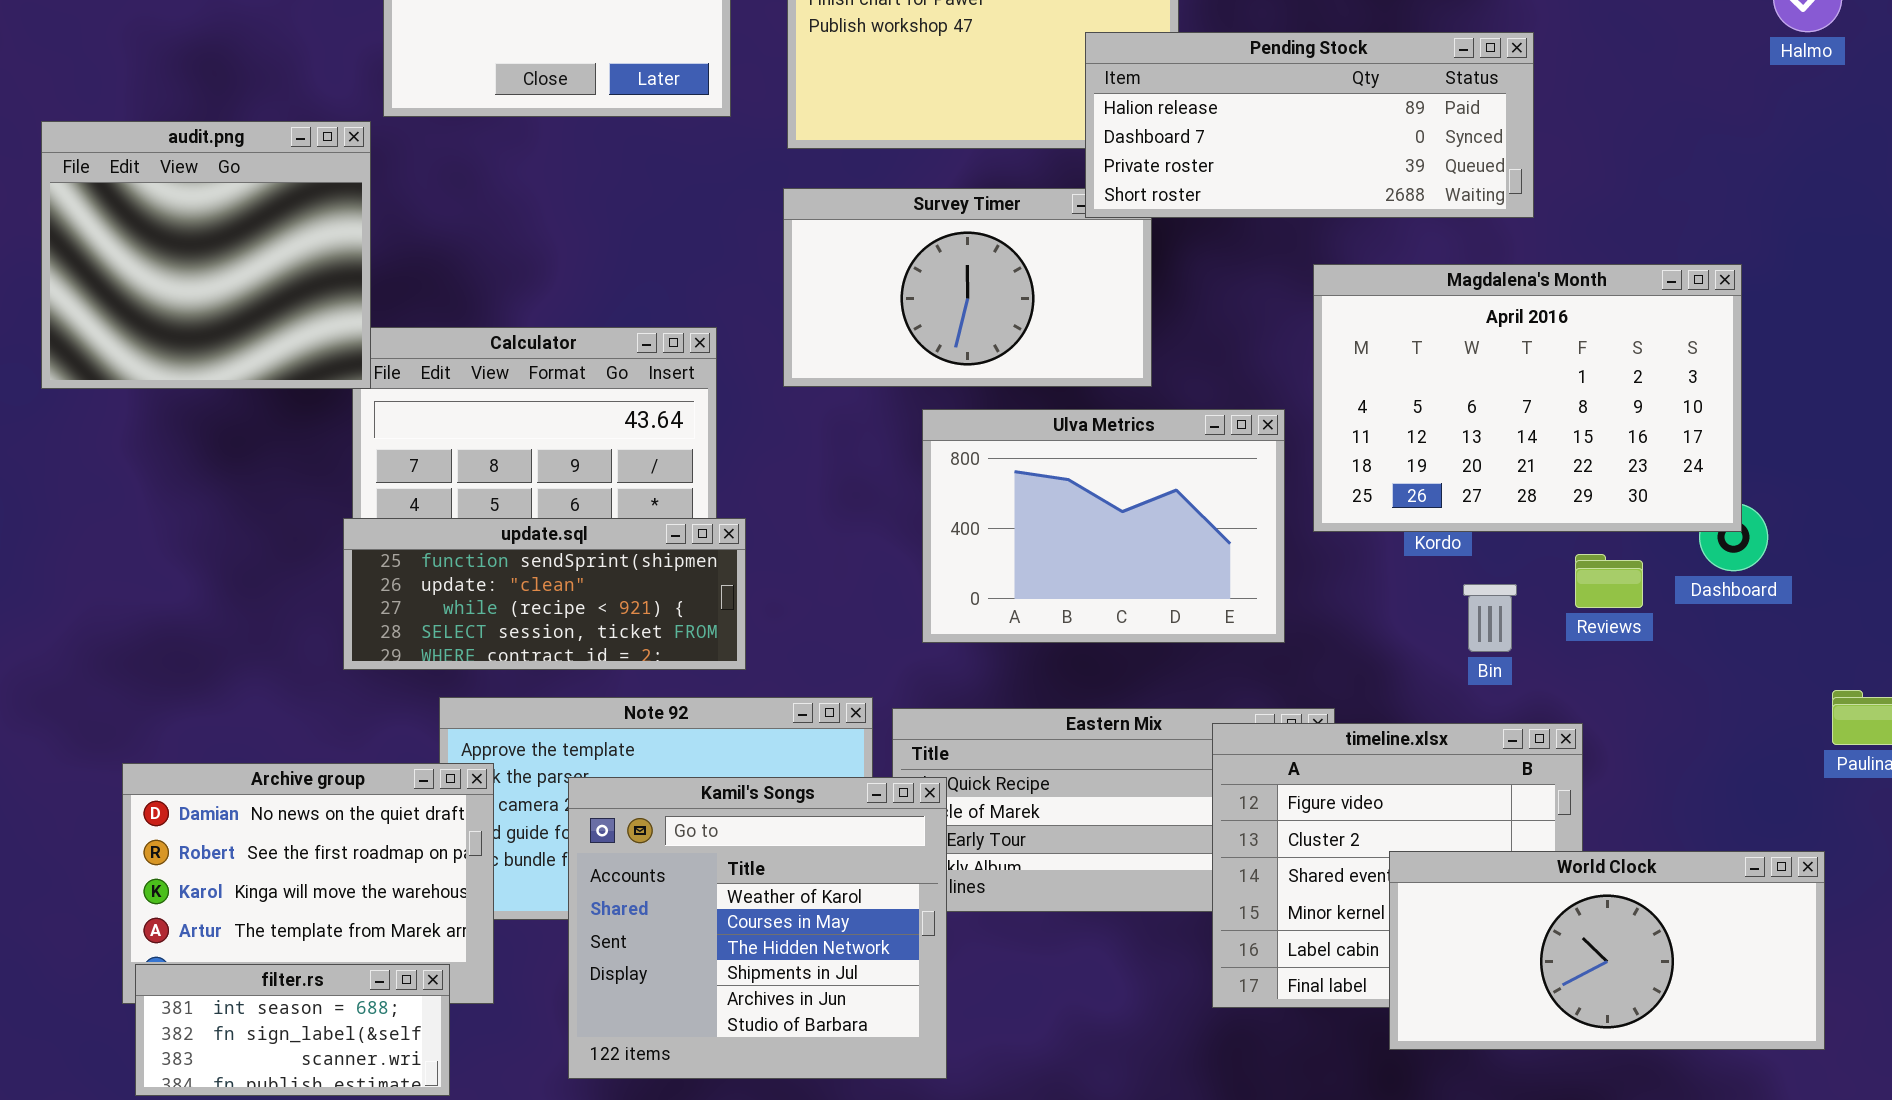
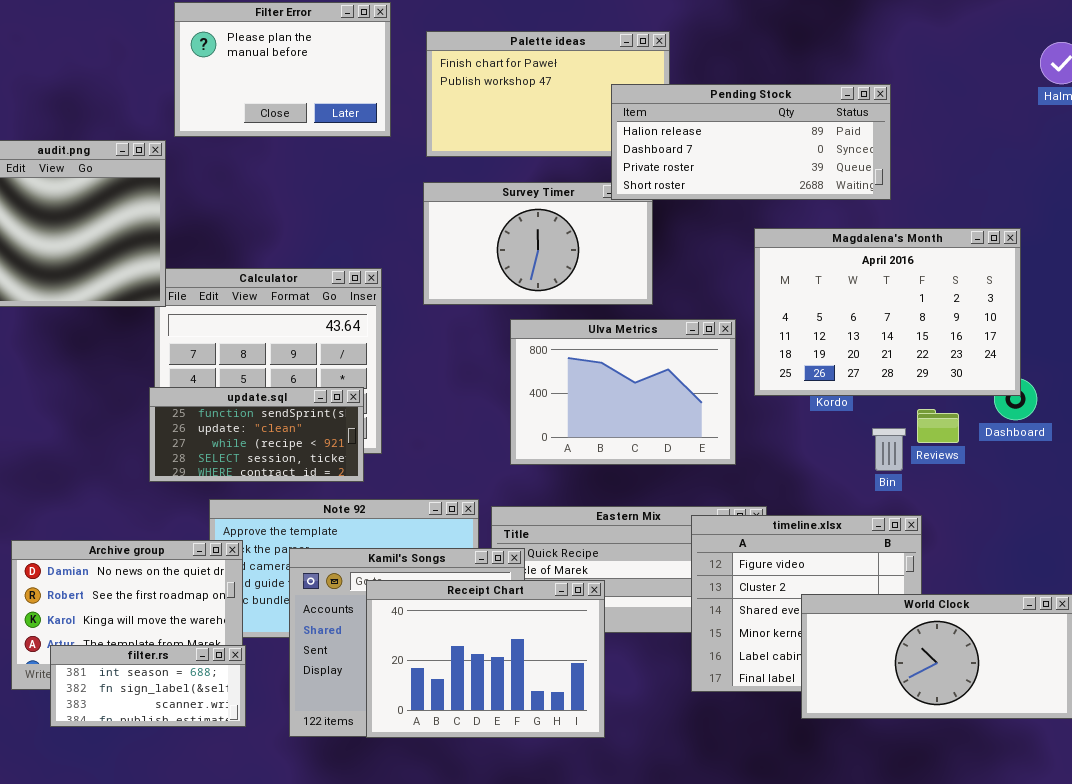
update.sql: [343,518,746,670] -> [149,387,364,482], resized
Bin: [1463,584,1517,652] -> [872,428,906,471], moved
Receipt Chart: none -> [366,580,605,738], opened
filter.rs: [135,964,450,1096] -> [50,645,246,727], moved

